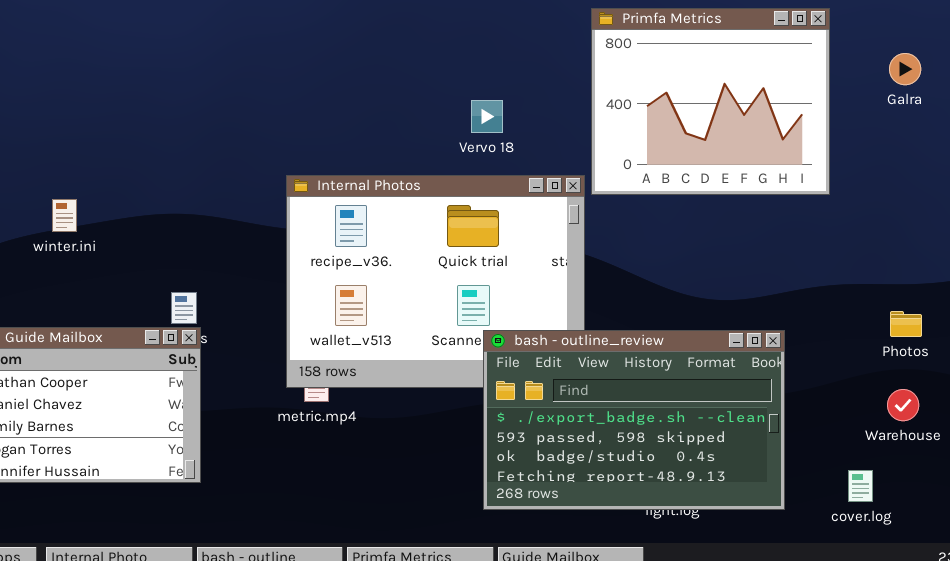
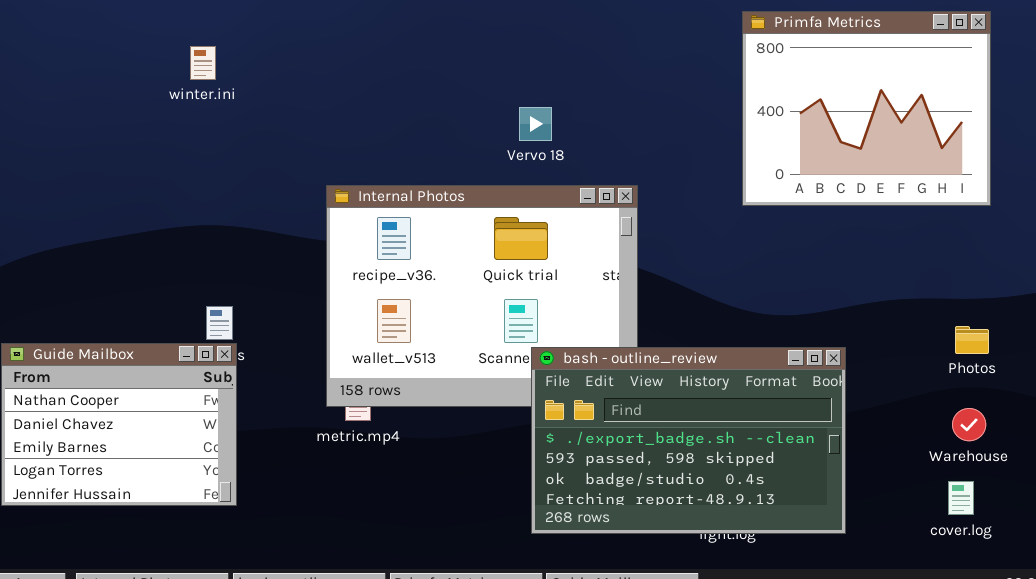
Primfa Metrics: [591,8,830,195] -> [742,11,991,206], moved
winter.ini: [52,199,77,232] -> [190,46,216,80], moved
cover.log: [848,470,873,502] -> [948,481,974,515], moved

